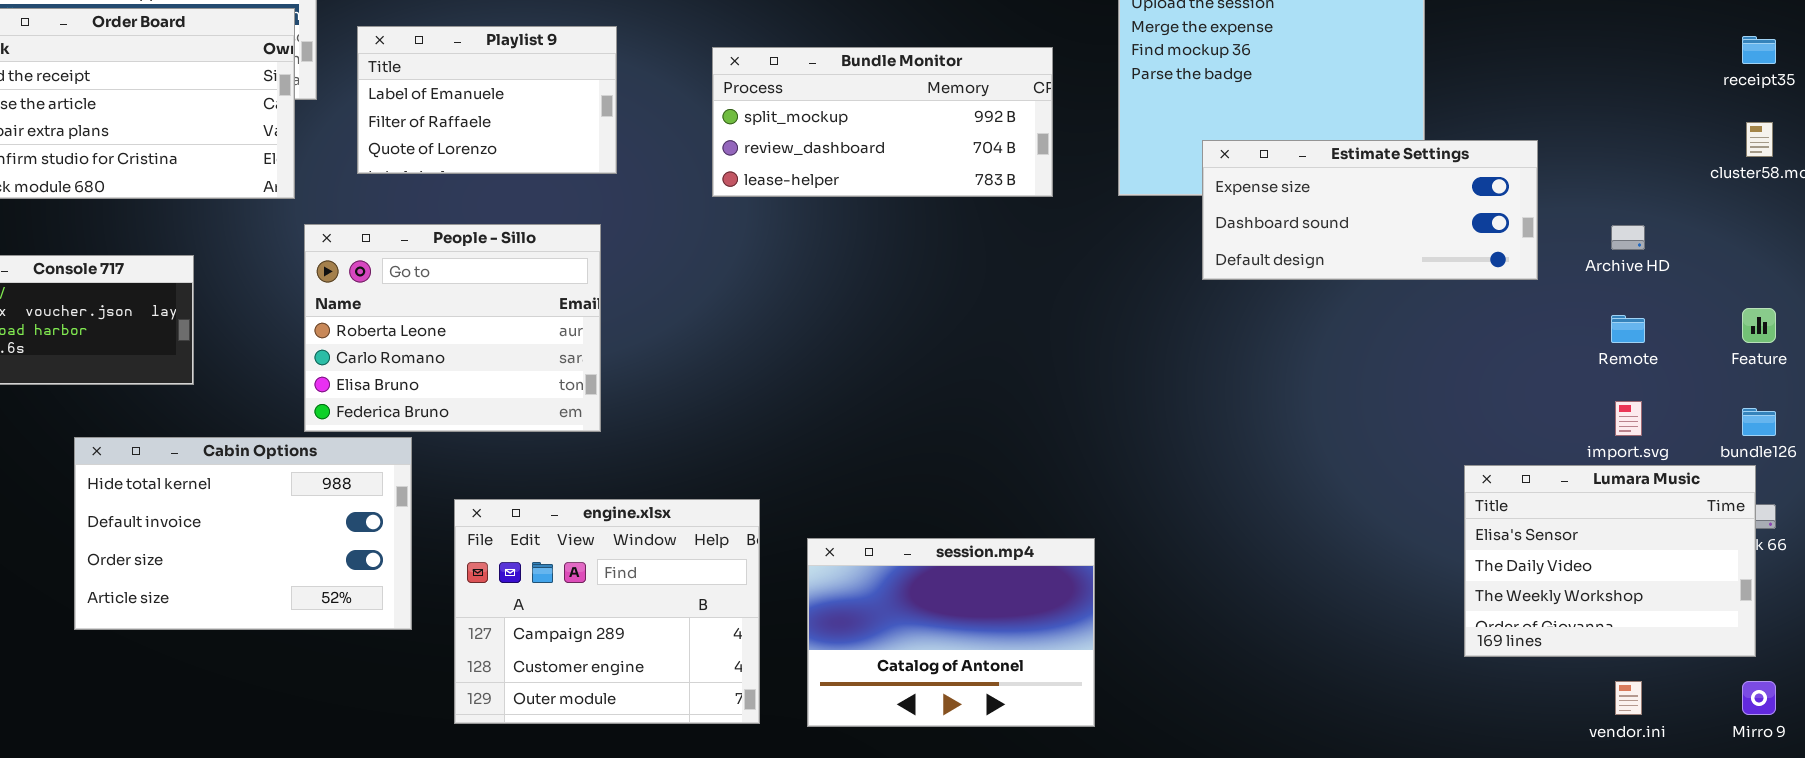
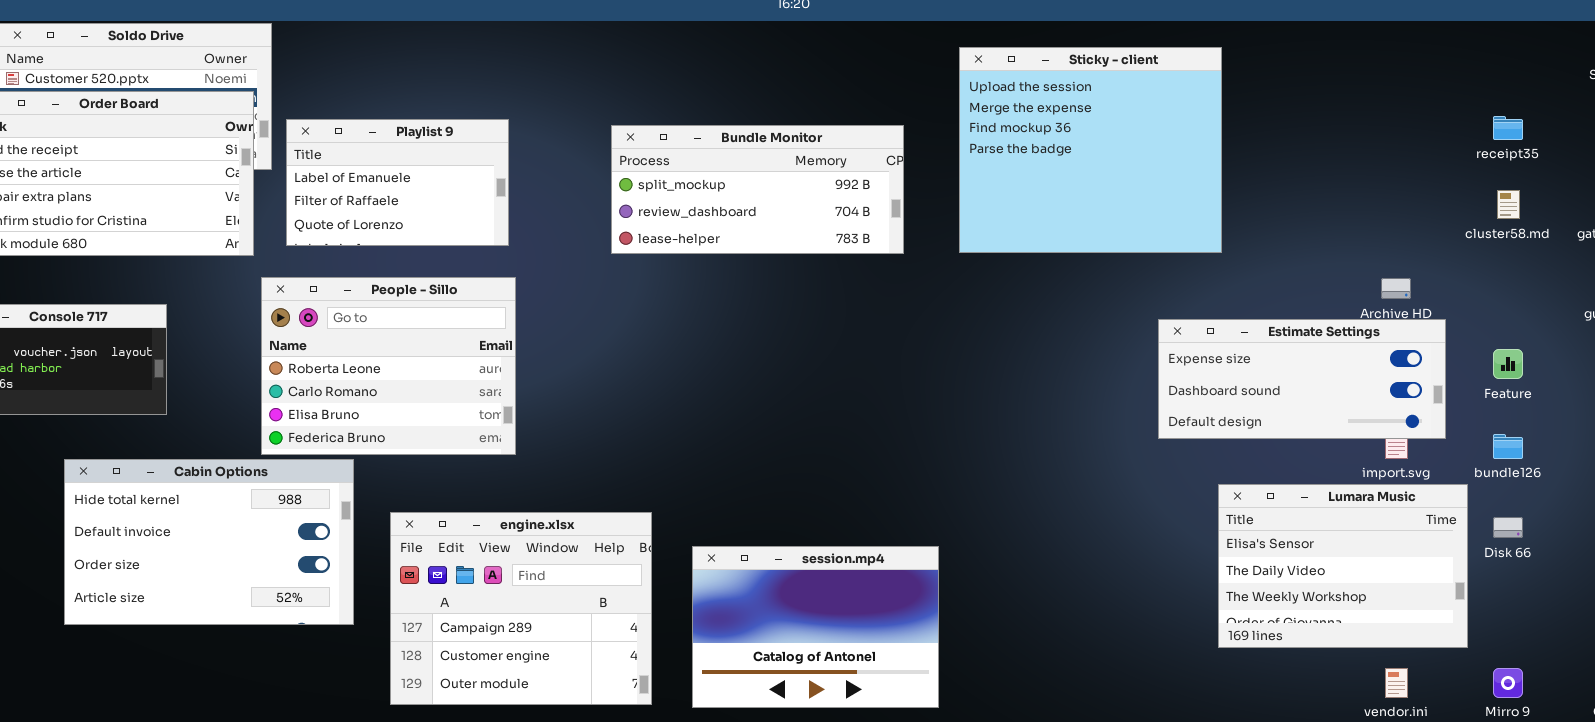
Playlist 9: [357,26,617,174] -> [286,119,509,246], moved
Estimate Settings: [1202,140,1538,280] -> [1158,319,1446,439], moved
Lumara Music: [1464,465,1756,657] -> [1218,484,1468,648], moved

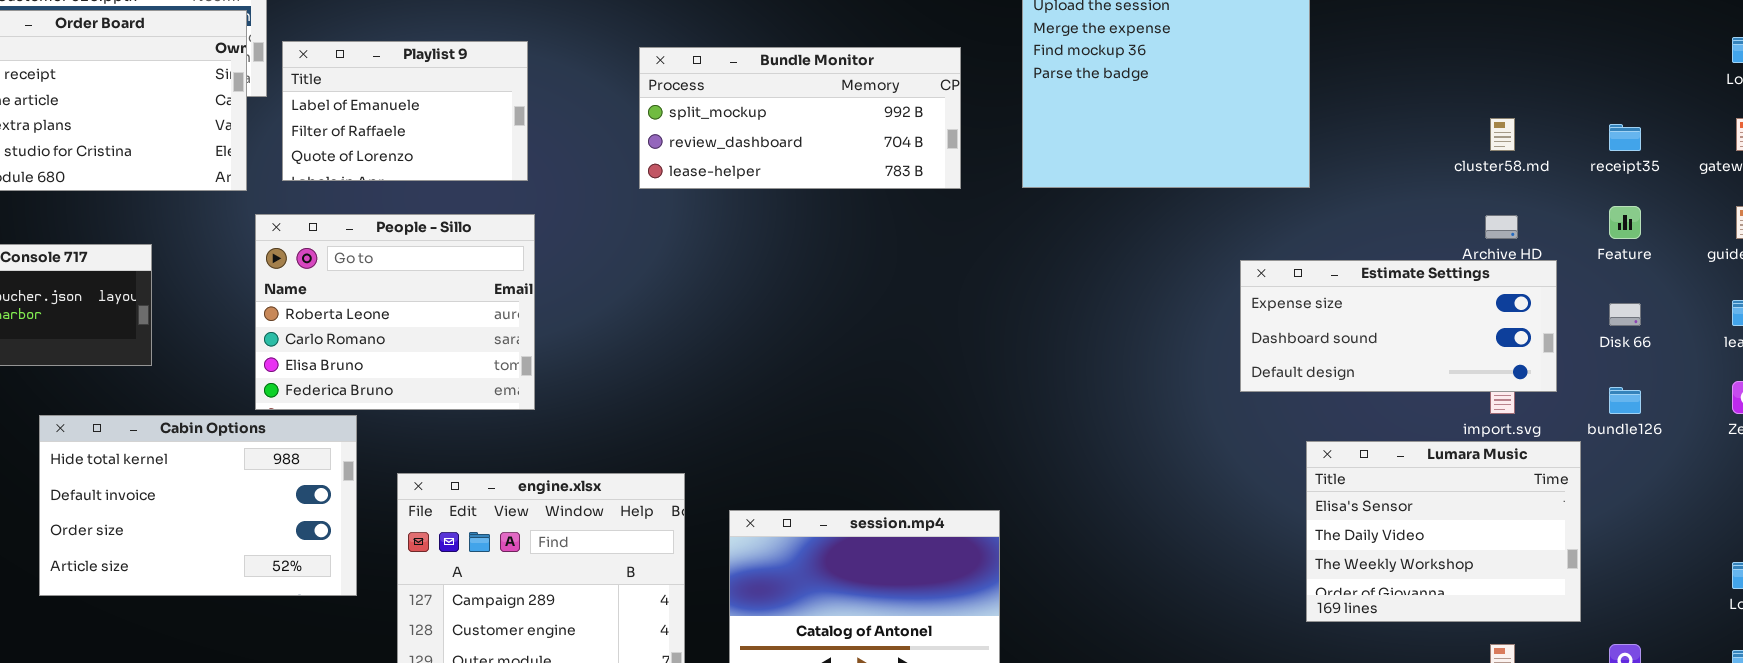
receipt35: [1493,116,1523,140] -> [1609,124,1641,151], moved
cluster58.md: [1497,190,1520,219] -> [1490,118,1515,151], moved
Feature: [1493,349,1523,379] -> [1609,206,1641,239], moved
Disk 66: [1493,517,1523,538] -> [1609,303,1641,326], moved

